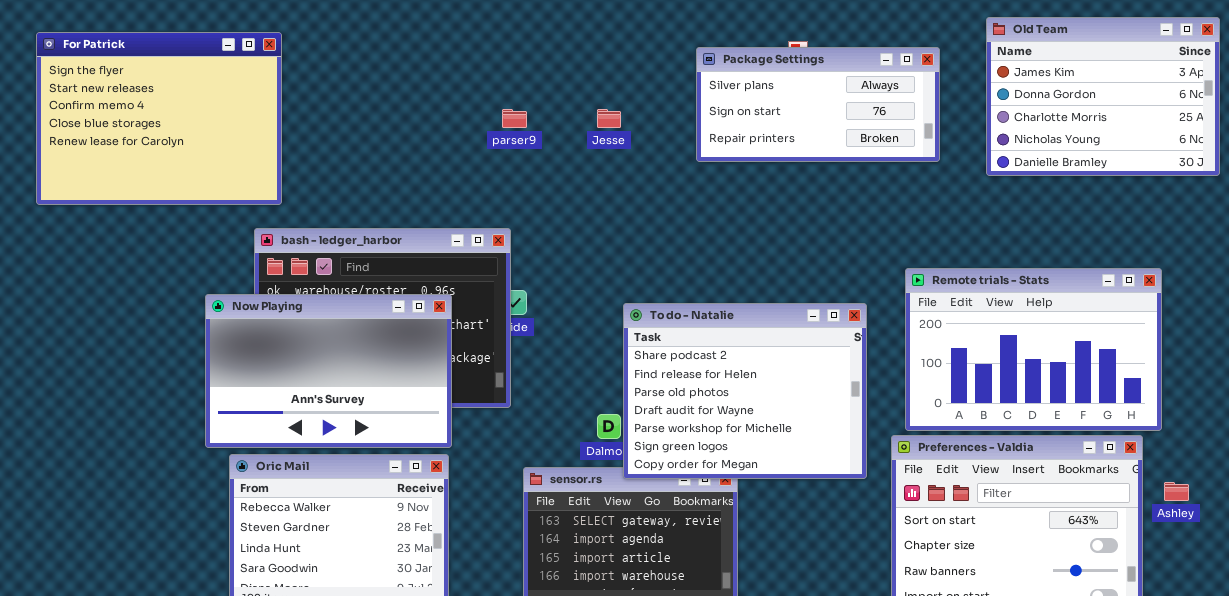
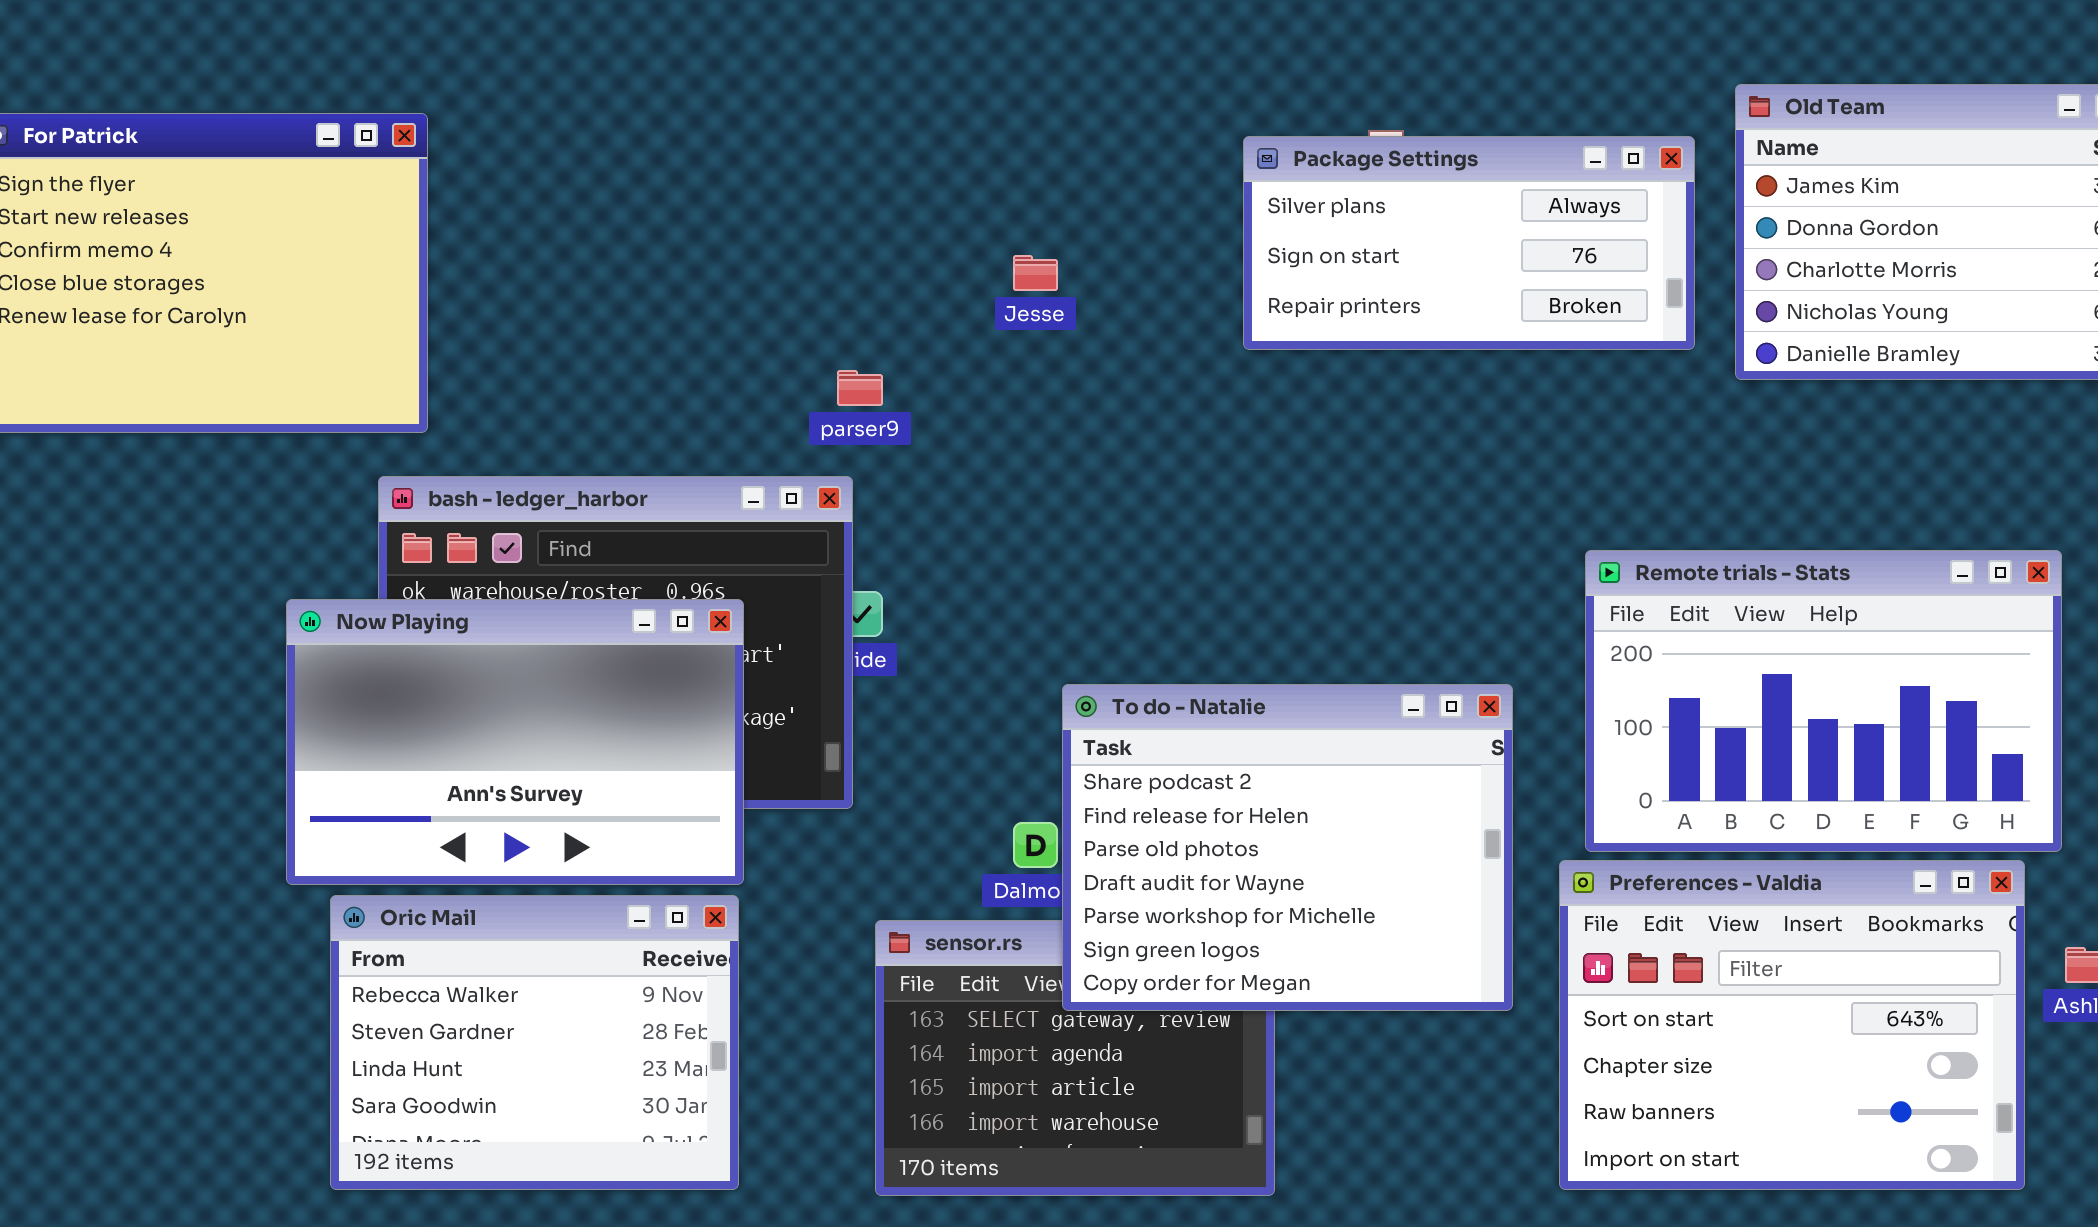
Package Settings: [696,47,940,162] -> [1243,136,1695,350], moved
parser9: [502,109,527,128] -> [837,370,883,406], moved
To do - Natalie: [623,303,867,479] -> [1062,684,1513,1011], moved

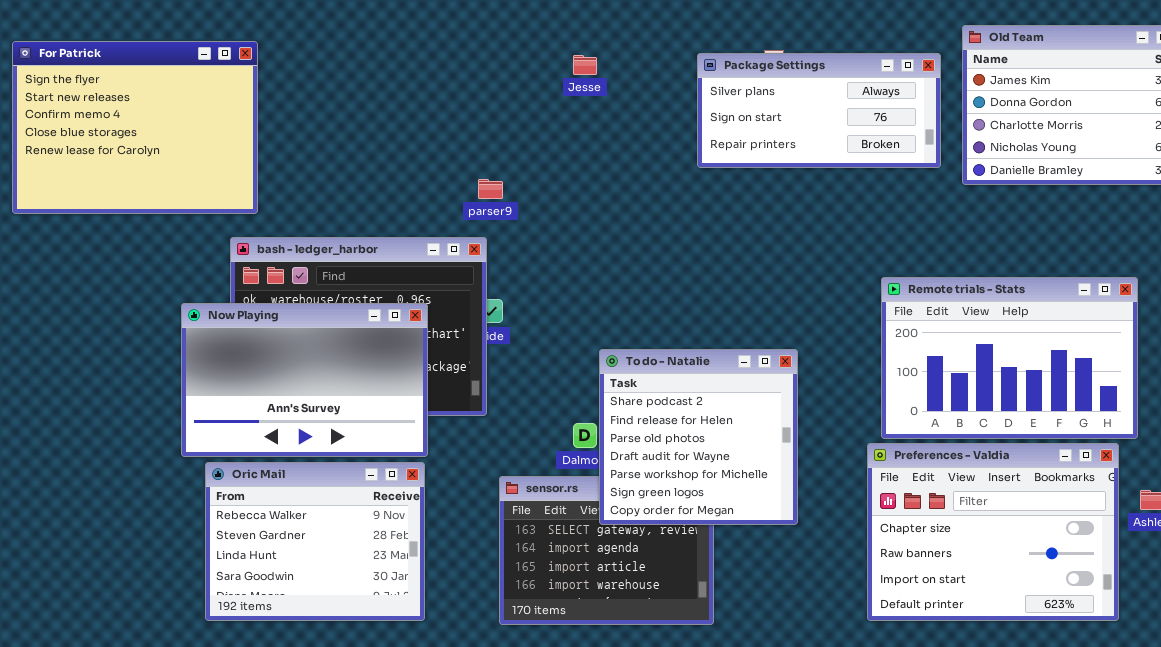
Jesse: [1013,255,1058,291] -> [573,55,597,75], moved
To do - Natalie: [1062,684,1513,1011] -> [599,349,798,525], resized
Preferences - Valdia: [1559,860,2025,1190] -> [867,443,1119,621], scrolled down 1 row

